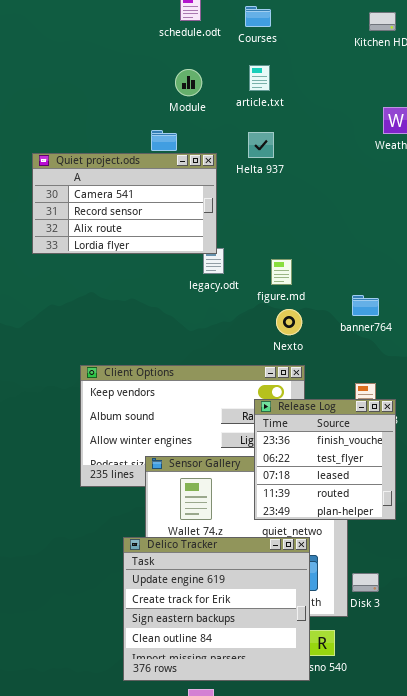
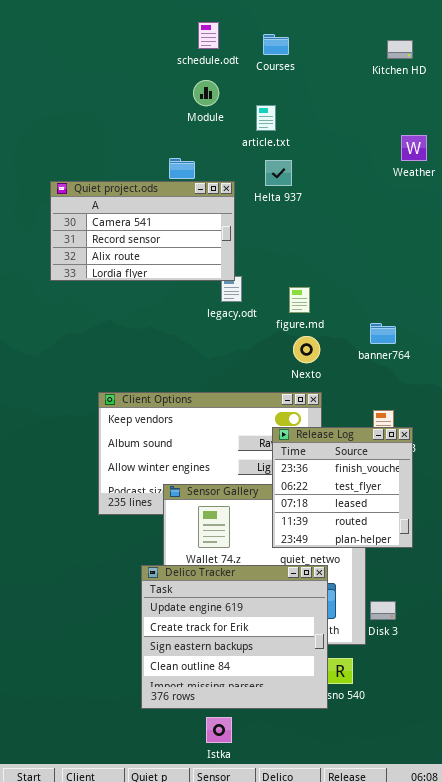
article.txt: [249,65,270,91] -> [256,105,276,131], moved
Module: [175,69,202,96] -> [193,80,219,106], moved

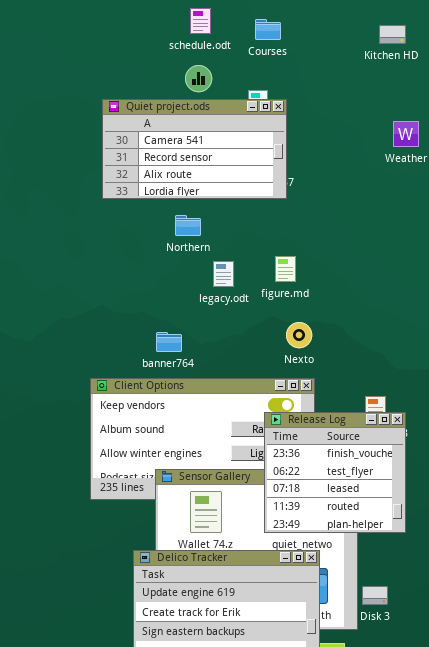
Quiet project.ods: [50,181,235,281] -> [102,99,287,199], moved
figure.md: [289,287,310,313] -> [275,256,296,282], moved
banner764: [370,323,396,344] -> [156,332,182,352], moved

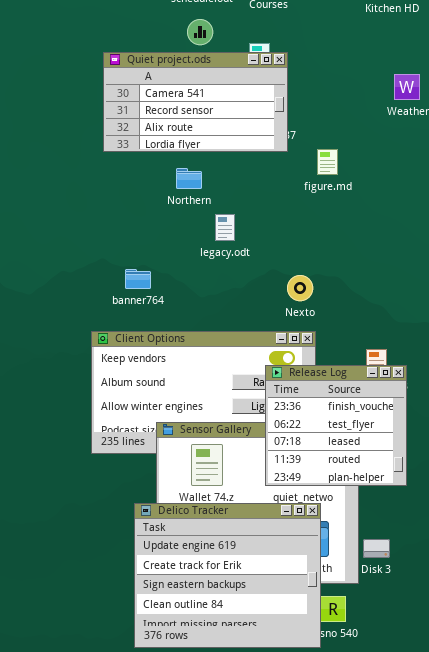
figure.md: [275,256,296,282] -> [317,149,338,175], moved
banner764: [156,332,182,352] -> [125,269,151,289], moved

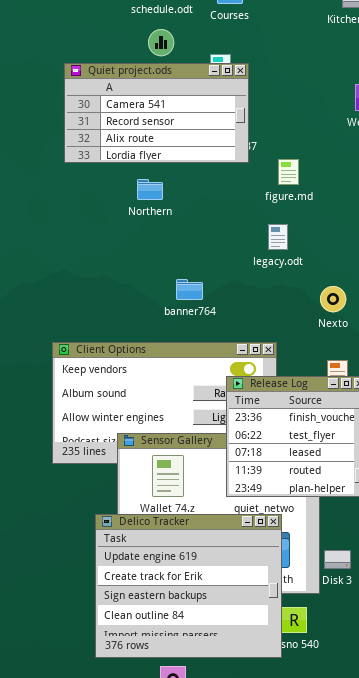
legacy.odt: [215,214,235,241] -> [268,224,288,250], moved
banner764: [125,269,151,289] -> [176,279,203,300], moved
Nexto: [287,275,313,301] -> [320,286,346,312], moved

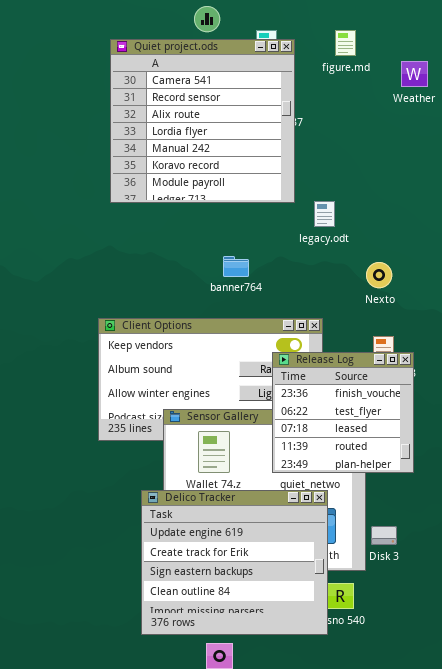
Quiet project.ods: [64,63,249,163] -> [110,39,295,203], resized
figure.md: [278,159,299,185] -> [335,30,356,56], moved

